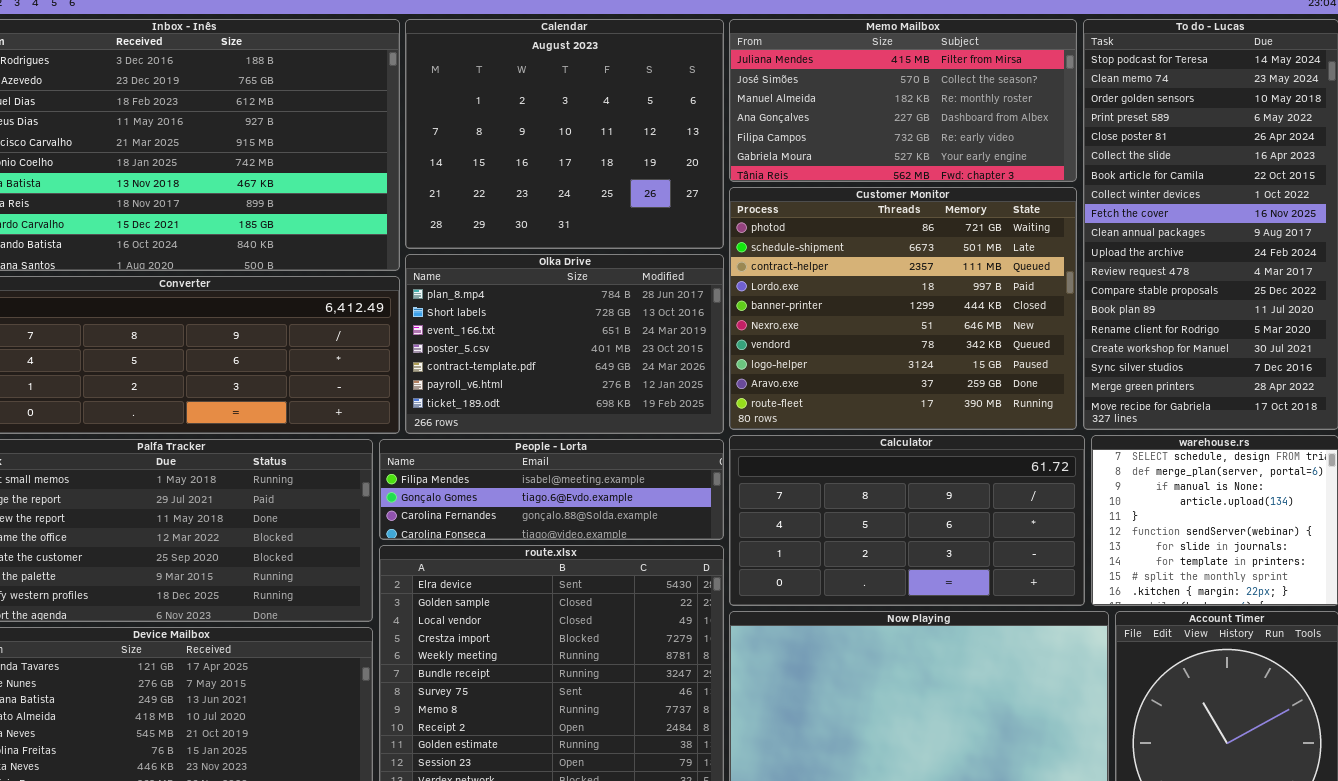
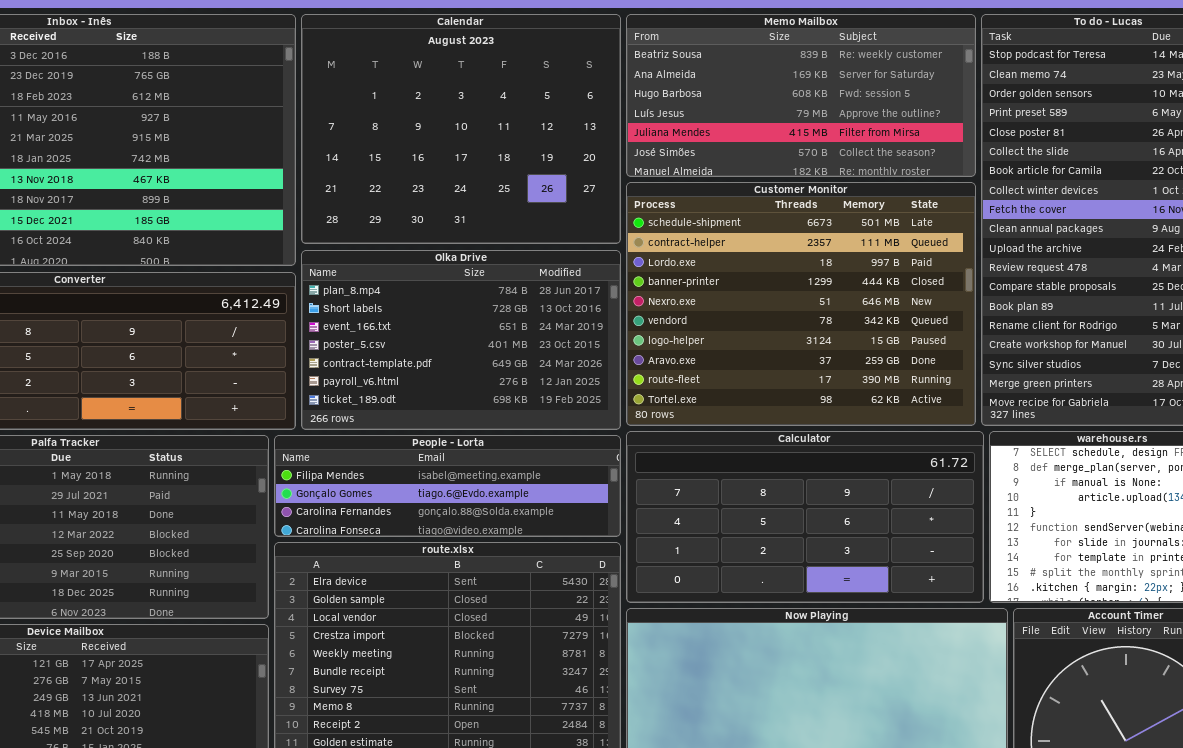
Memo Mailbox: [729,19,1077,182] -> [626,14,976,177], scrolled up 4 rows
Customer Monitor: [729,187,1077,430] -> [626,182,976,426], scrolled down 1 row

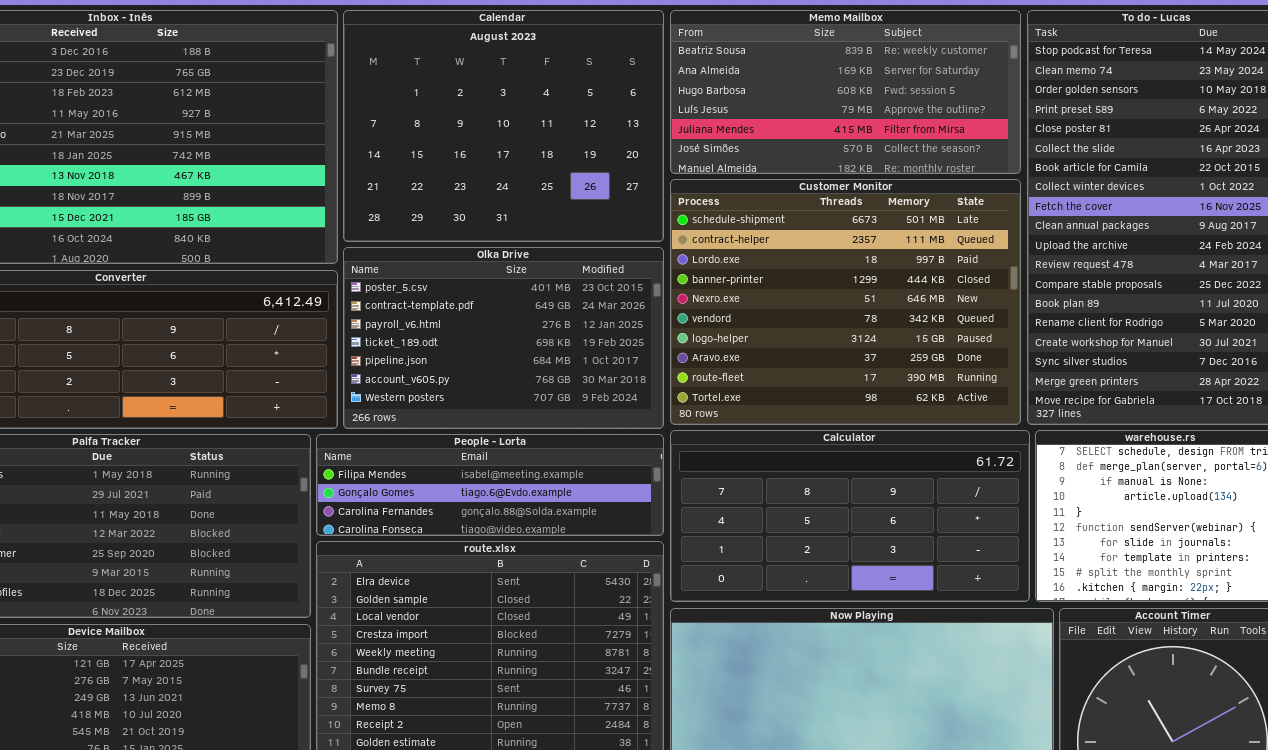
Olka Drive: [301,250,621,430] -> [343,247,664,429], scrolled down 3 rows

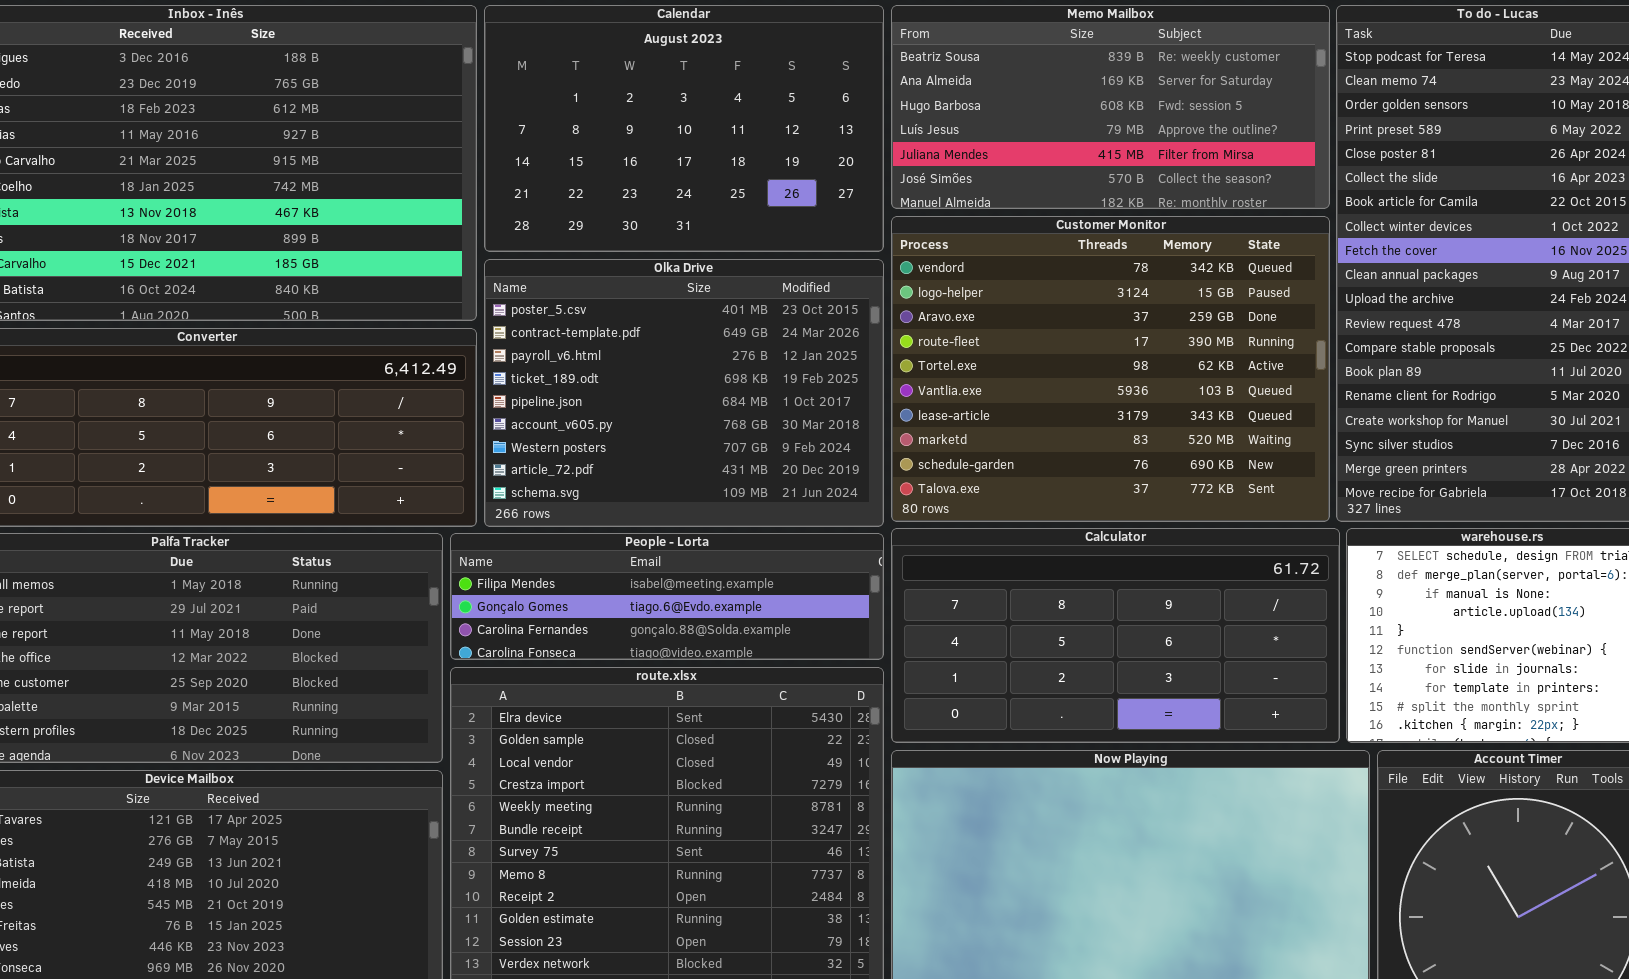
Calendar: [343,10,664,242] -> [484,5,884,252], resized
Customer Monitor: [670,179,1021,425] -> [891,216,1330,522], scrolled down 5 rows
Olka Drive: [343,247,664,429] -> [484,259,884,527], resized

